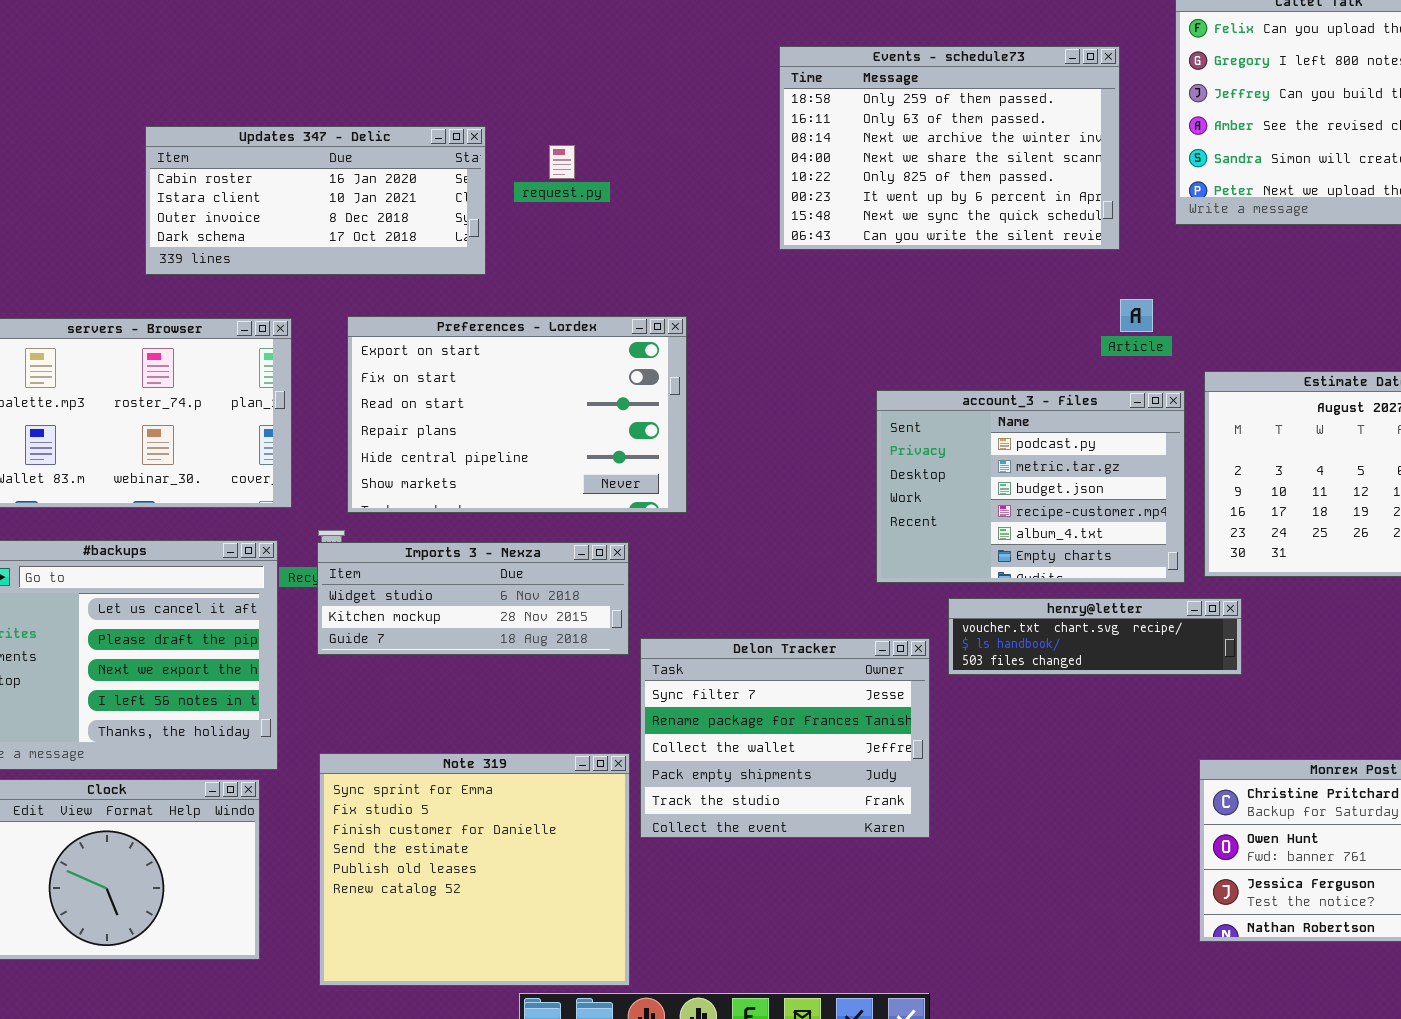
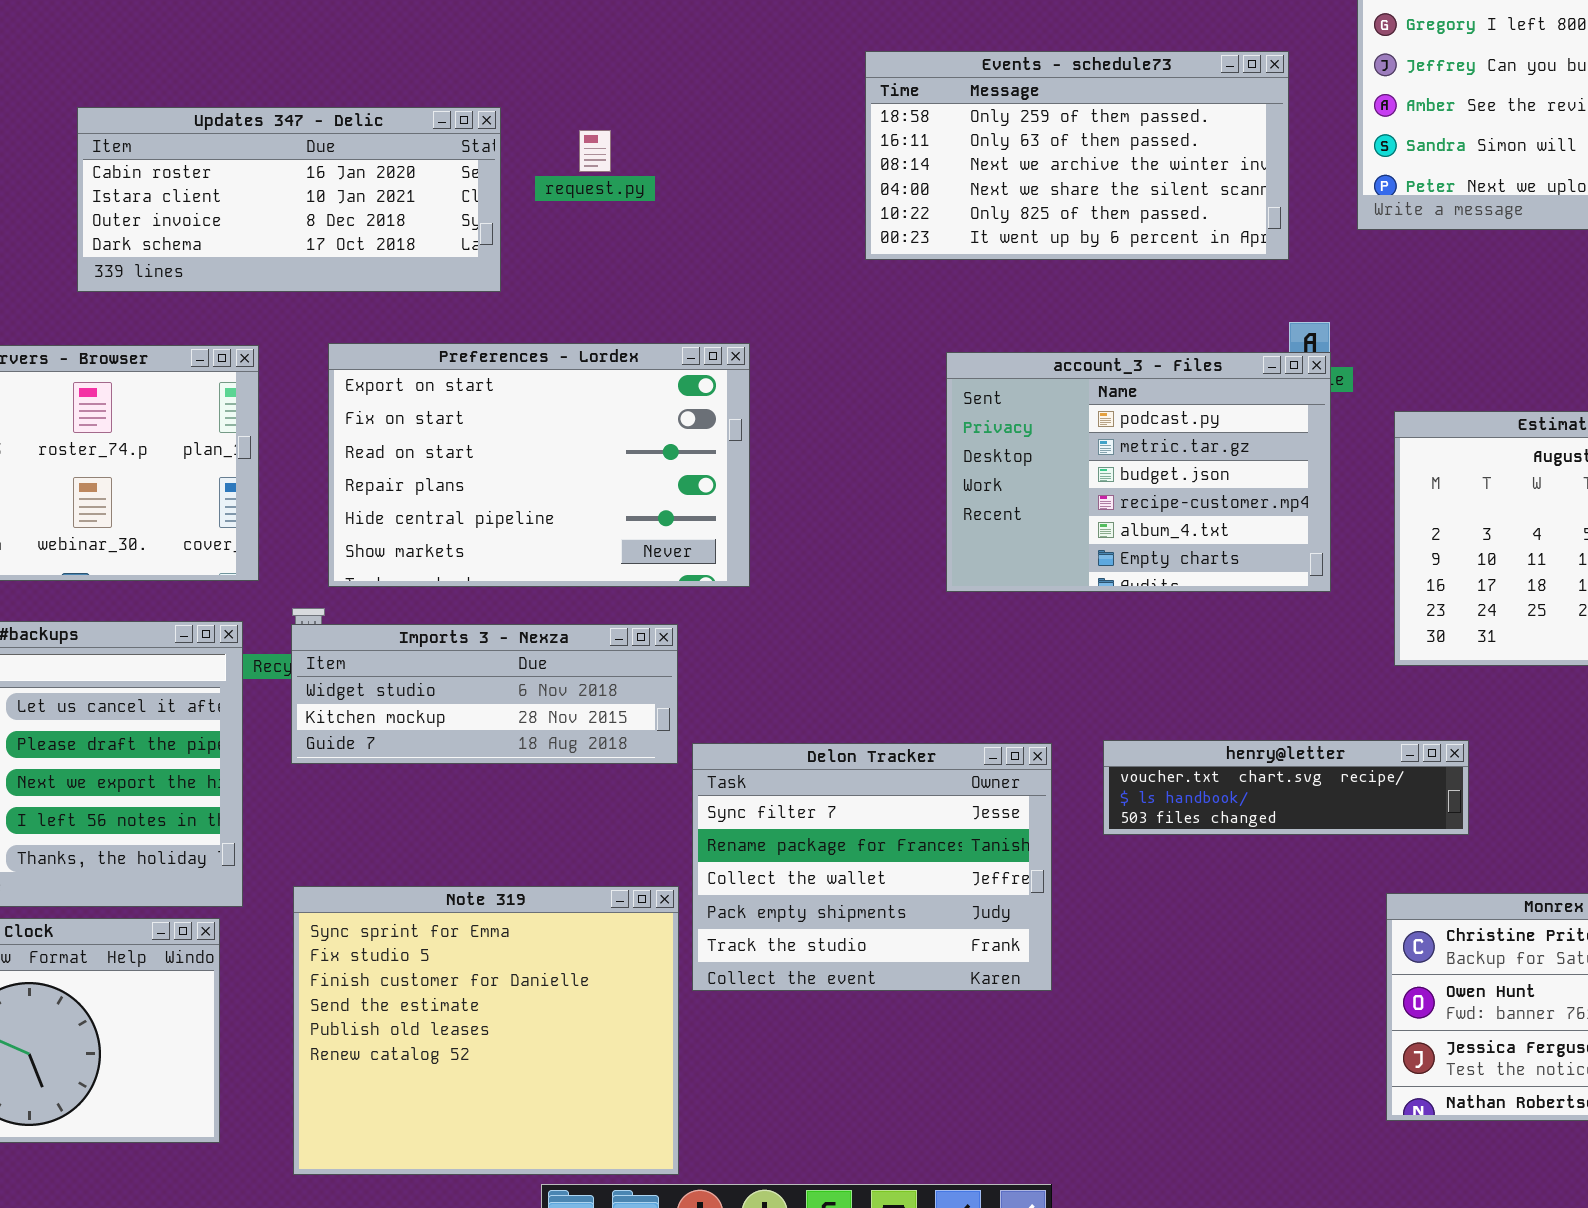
Events - schedule73: [779,46,1120,250] -> [865,51,1289,260], resized
account_3 - Files: [876,390,1185,583] -> [946,352,1331,592], moved
henry@letter: [948,598,1242,675] -> [1103,740,1469,835], moved

